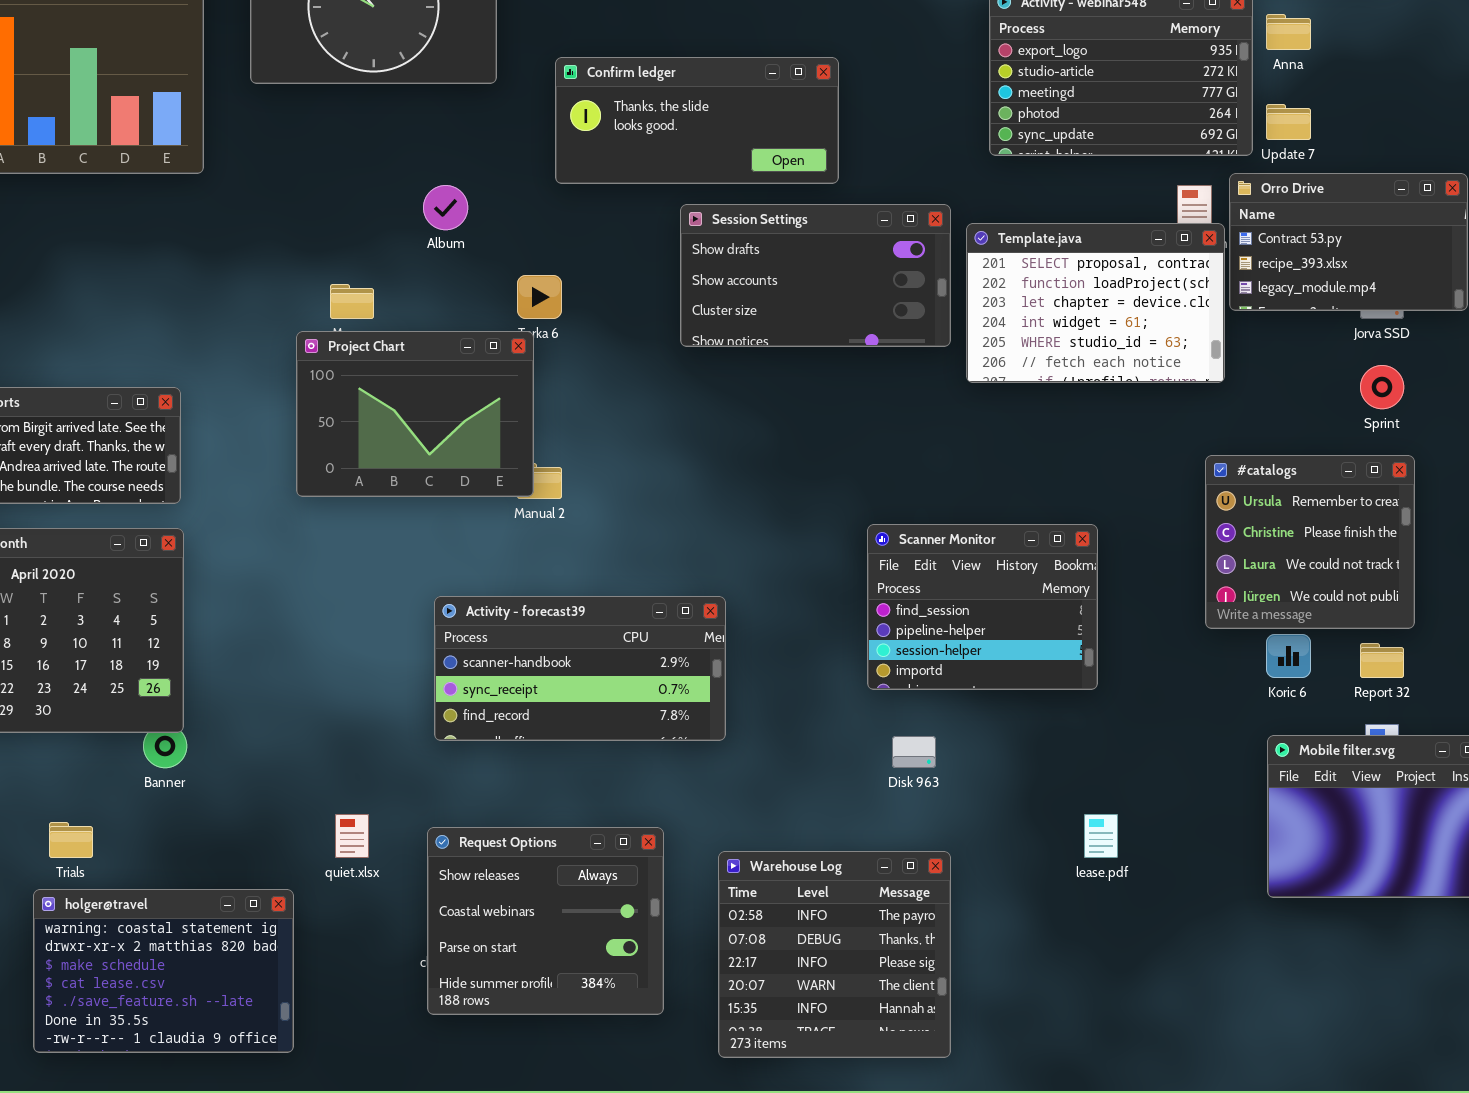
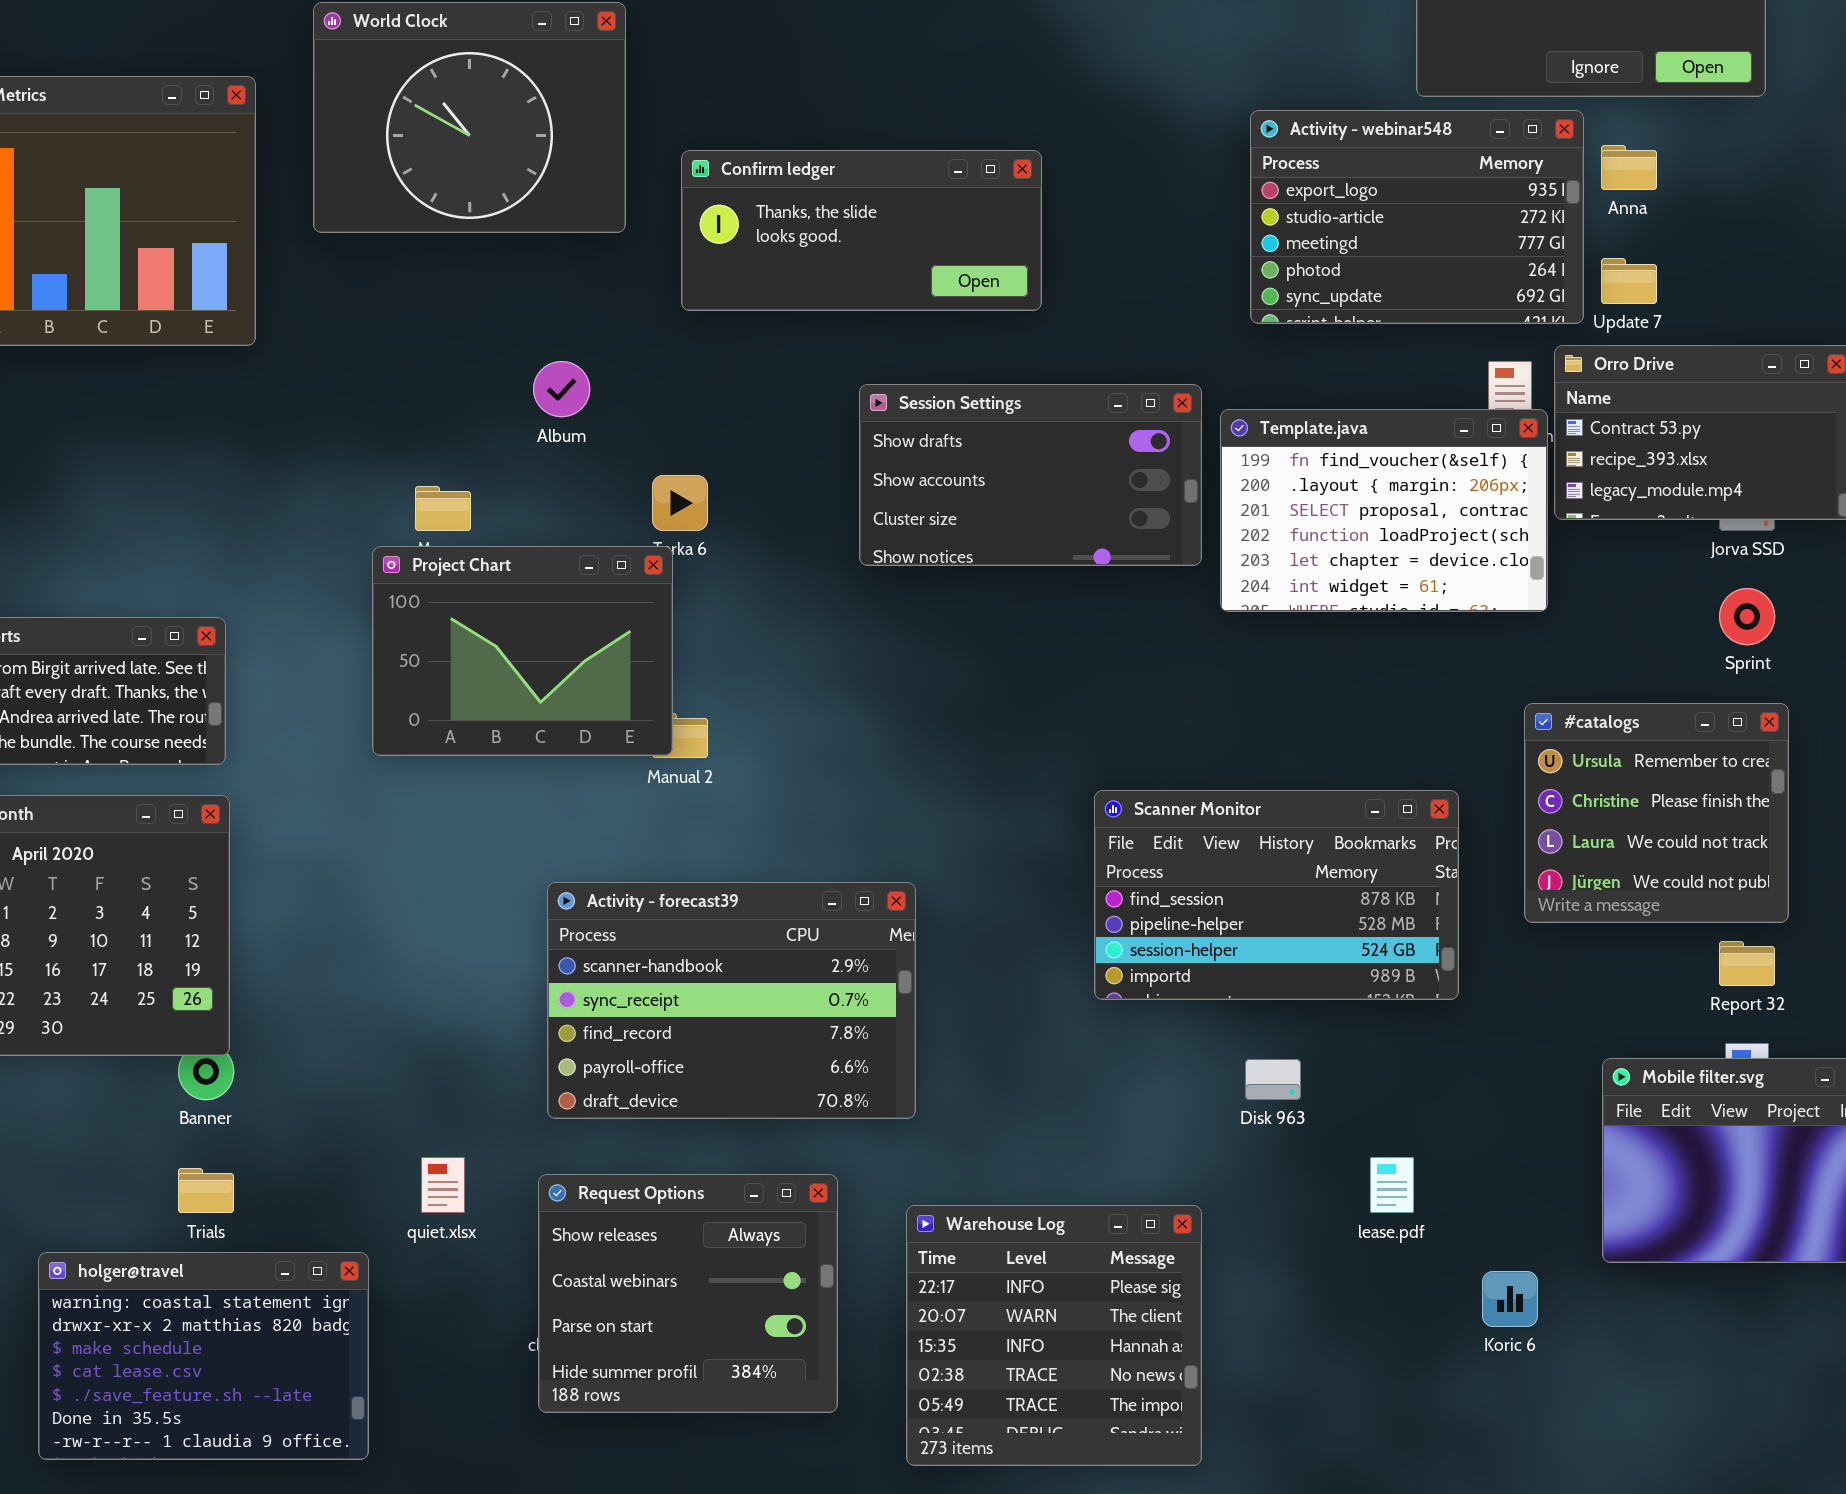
Confirm ledger: [555,57,839,184] -> [681,150,1042,311], moved
Template.java: [966,223,1225,383] -> [1220,409,1548,612], scrolled up 2 rows
Scanner Monitor: [867,524,1098,690] -> [1094,790,1459,1000], resized
Activity - forecast39: [434,596,726,741] -> [547,882,916,1119], resized
Koric 6: [1266,634,1311,678] -> [1482,1271,1538,1327], moved
Disk 963: [892,736,936,768] -> [1245,1059,1301,1100], moved
Trials: [49,822,93,858] -> [178,1168,234,1213], moved
Warehouse Log: [718,851,951,1058] -> [906,1205,1202,1466], scrolled down 2 rows

